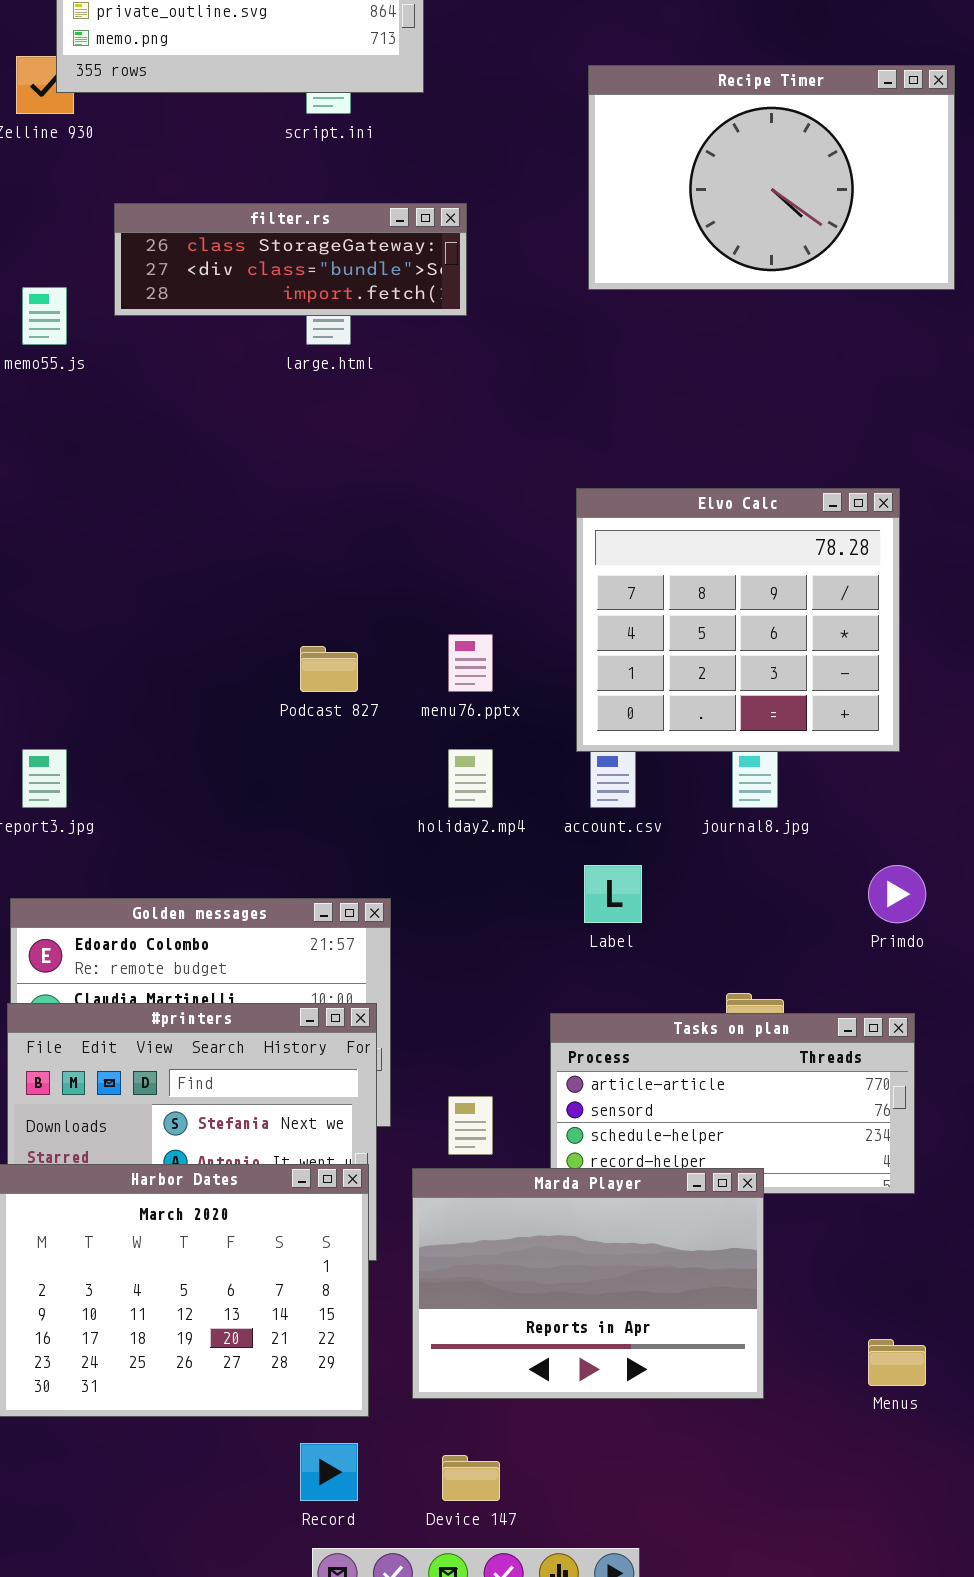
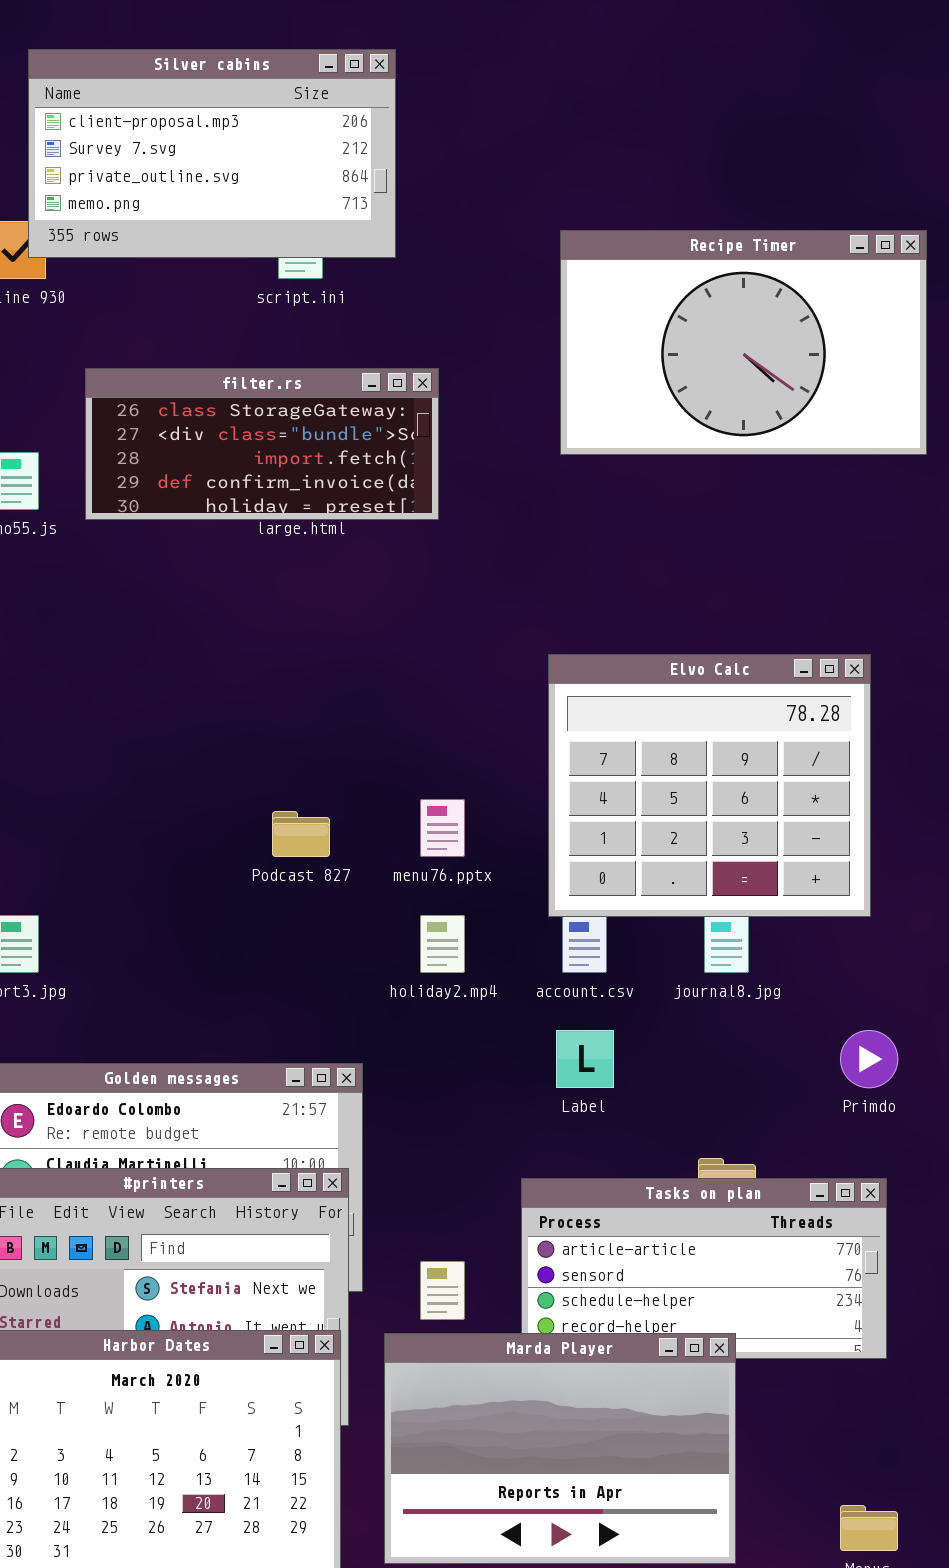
filter.rs: [114,203,467,316] -> [85,368,439,520], resized

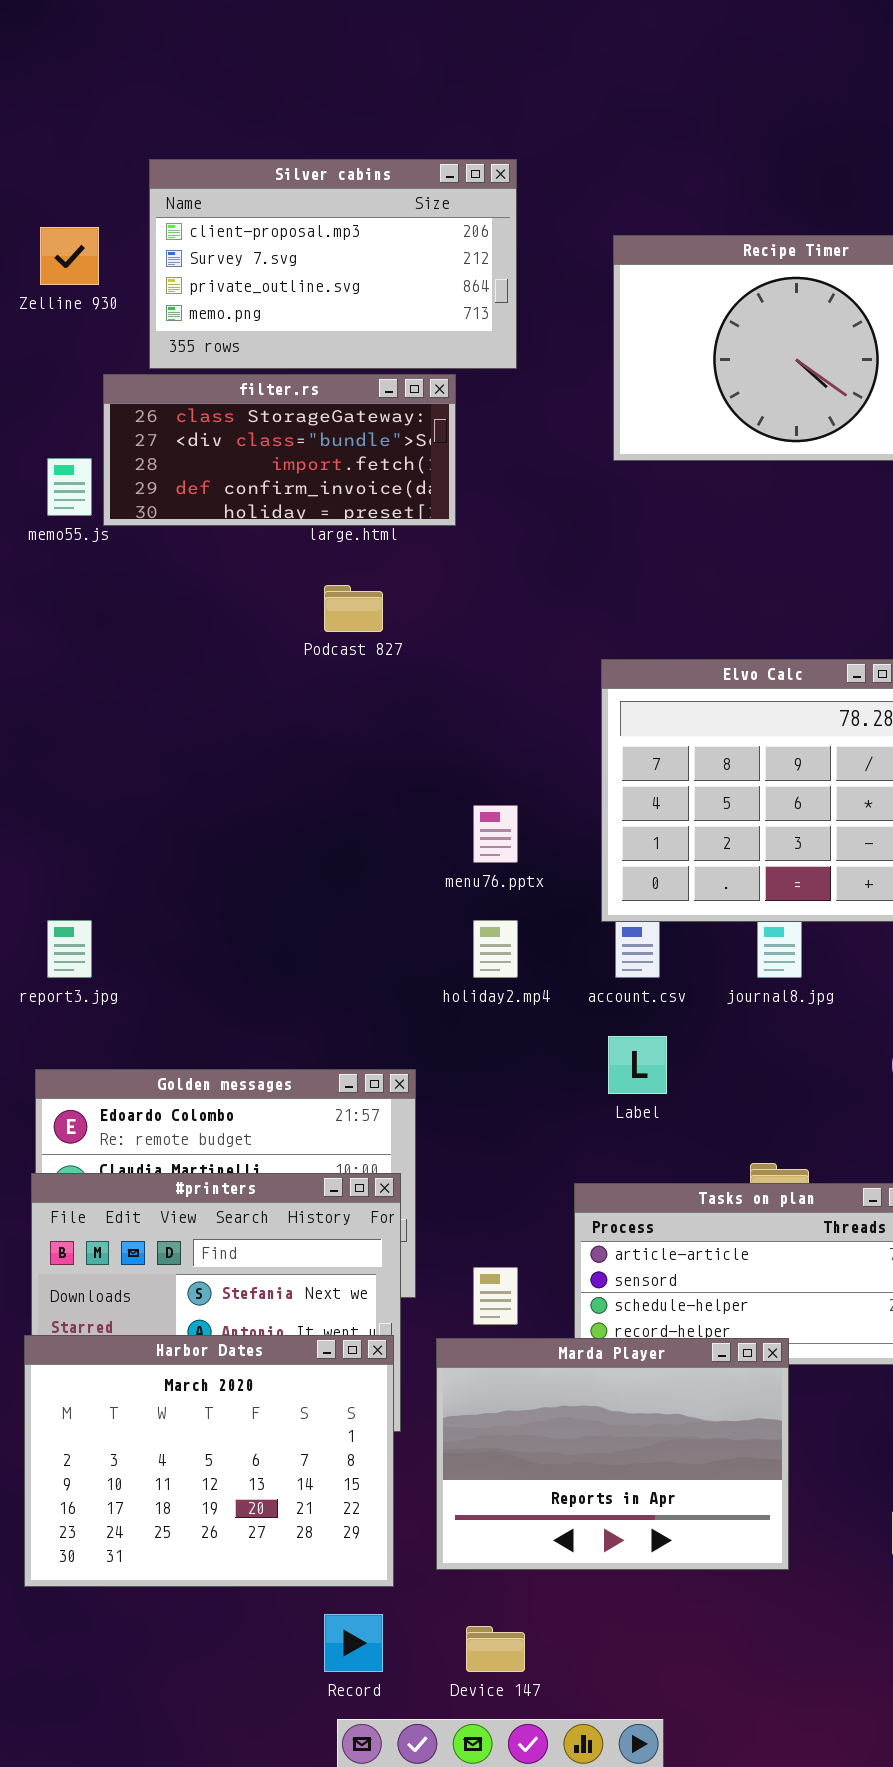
Silver cabins: [28,49,396,258] -> [149,159,517,369], moved
filter.rs: [85,368,439,520] -> [103,374,456,526], moved
Podcast 827: [272,811,330,857] -> [324,585,383,632], moved

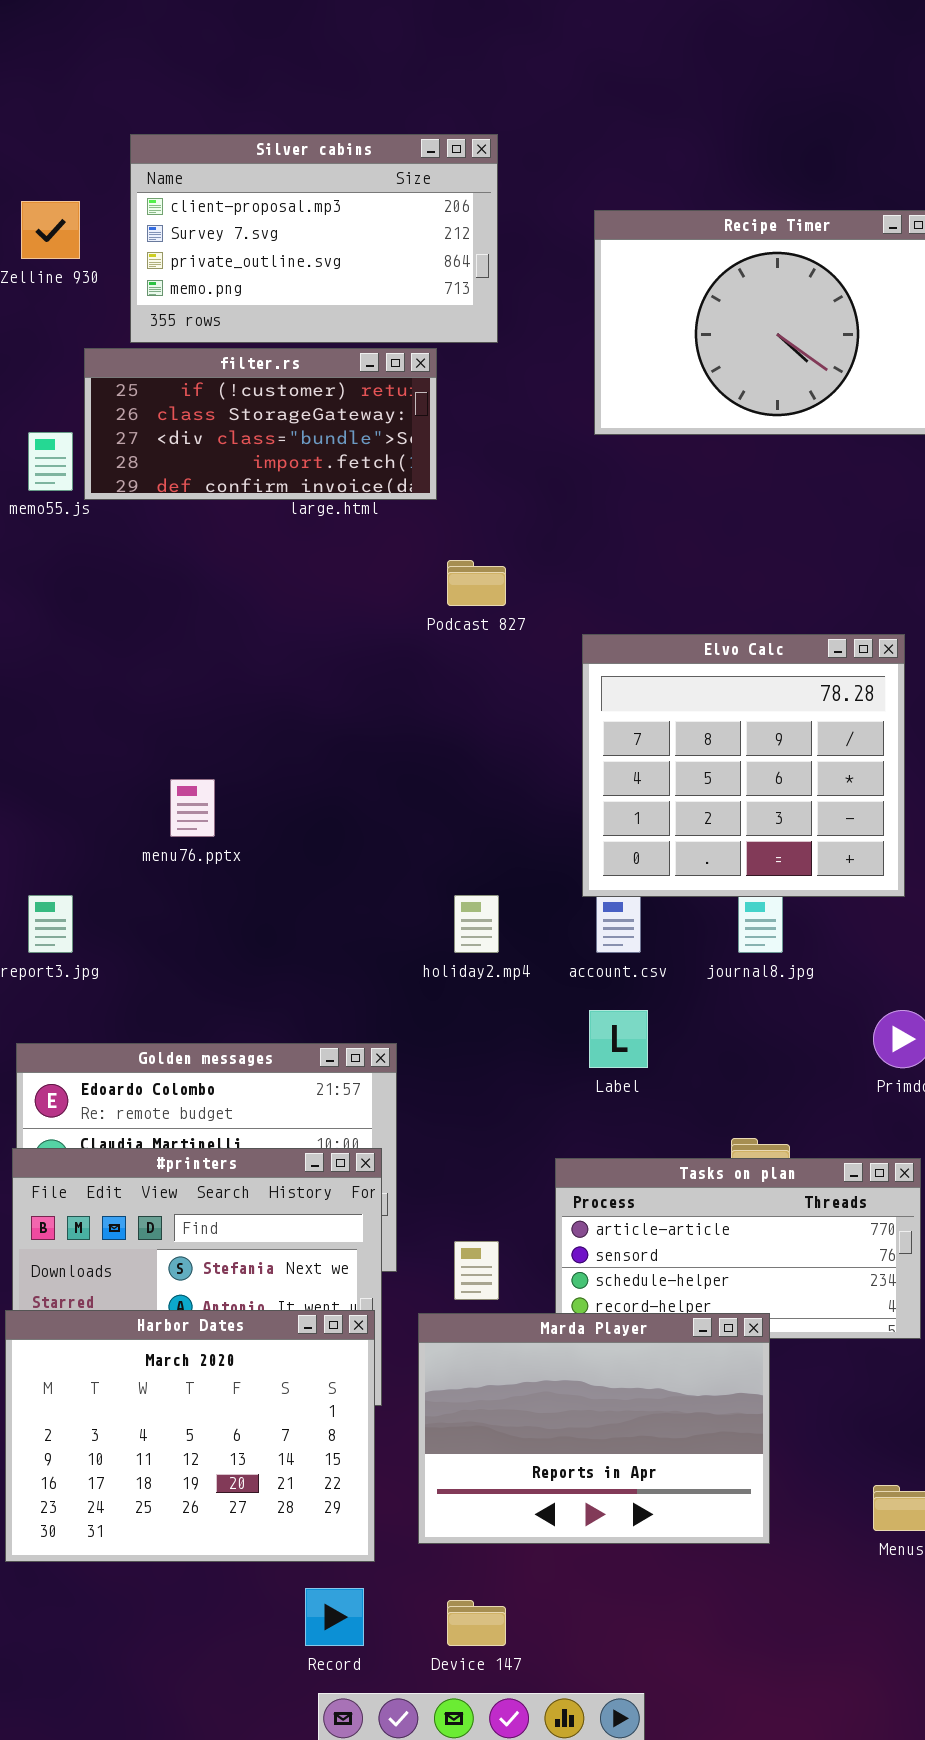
filter.rs: [103,374,456,526] -> [84,348,437,500], scrolled up 1 row
Podcast 827: [324,585,383,632] -> [447,560,506,606], moved
menu76.pptx: [473,805,518,863] -> [170,779,215,837], moved

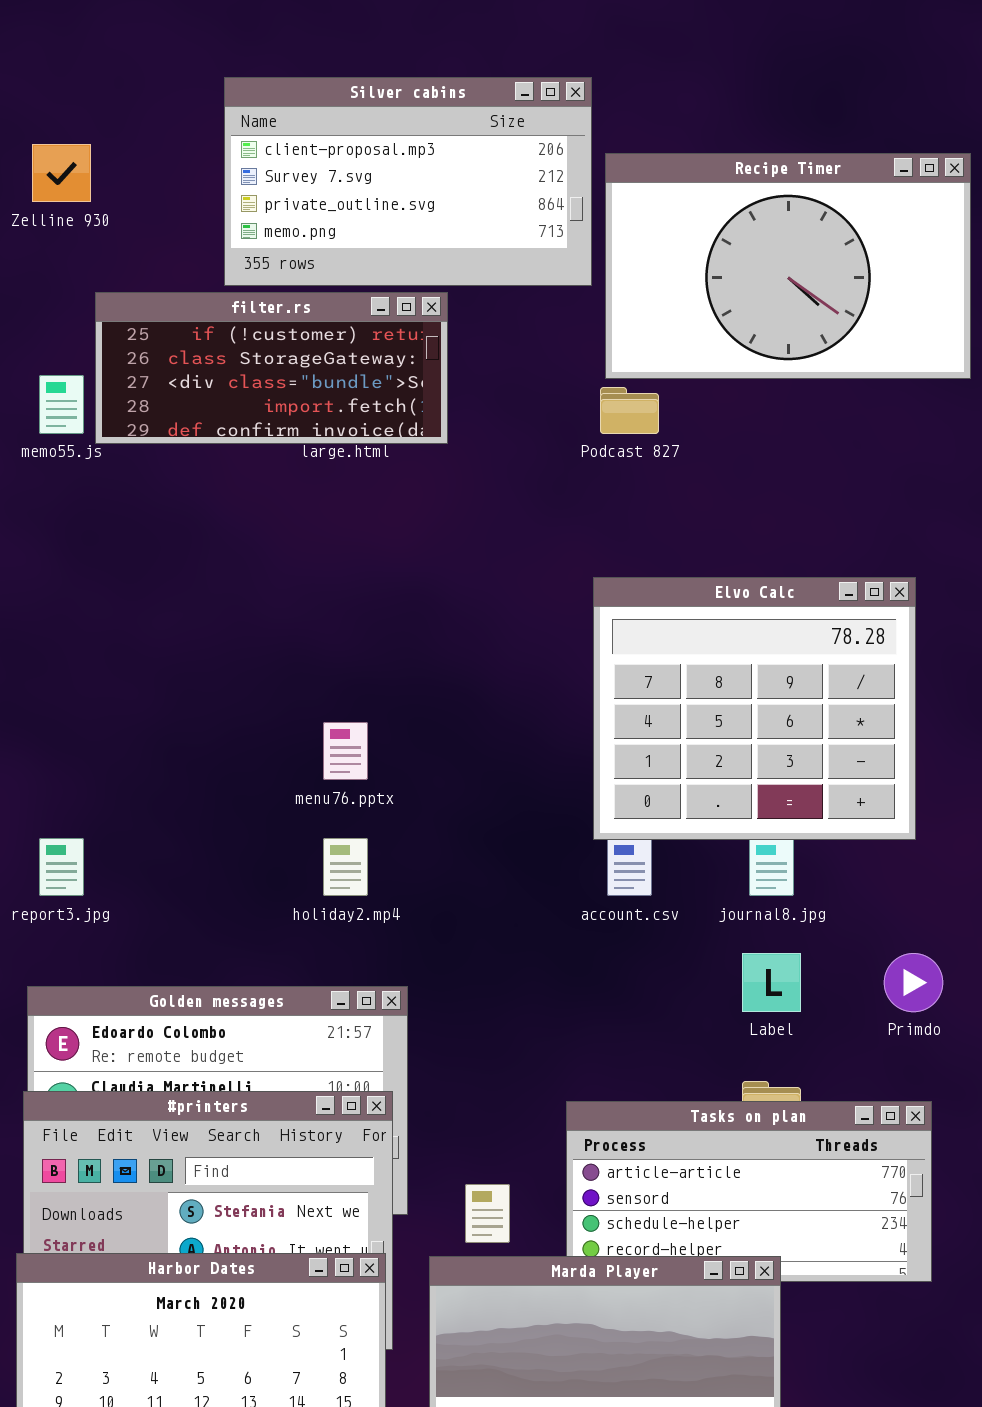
Silver cabins: [130,134,498,343] -> [224,77,592,286], moved
Podcast 827: [447,560,506,606] -> [600,387,659,434], moved
menu76.pptx: [170,779,215,837] -> [323,722,368,780], moved
holiday2.mp4: [454,895,499,953] -> [323,838,368,896], moved
Label: [589,1010,648,1068] -> [742,953,801,1012], moved

